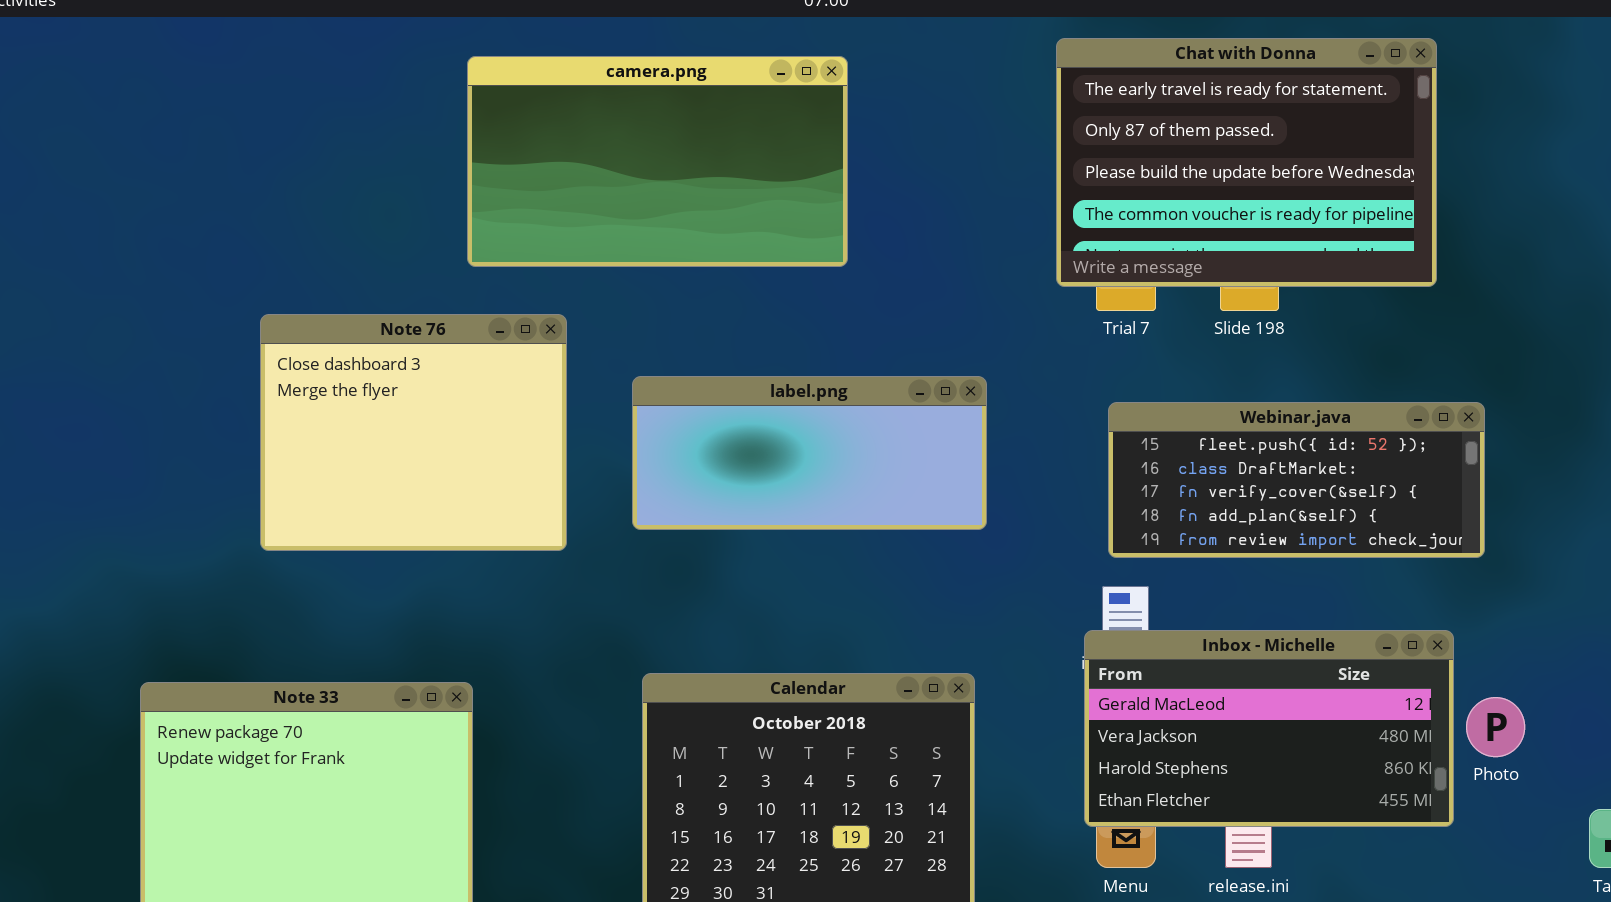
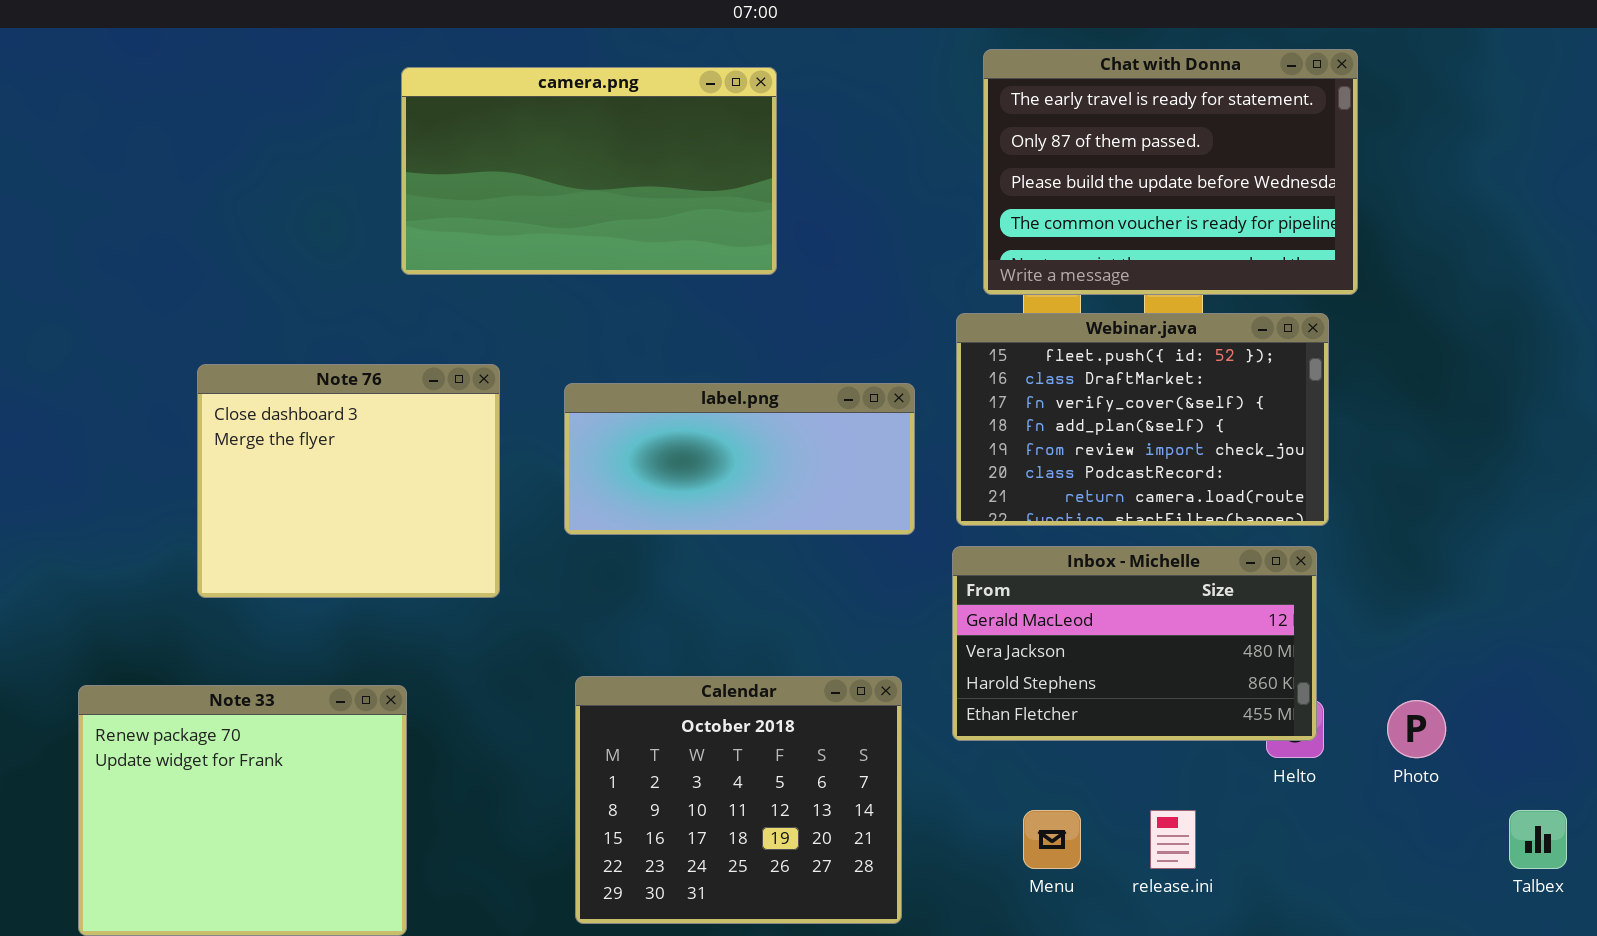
Note 76: [260,314,567,551] -> [197,364,500,598], moved
Webinar.java: [1108,402,1485,558] -> [956,313,1329,526], moved, resized
Inbox - Michelle: [1084,630,1454,827] -> [952,546,1317,741], moved

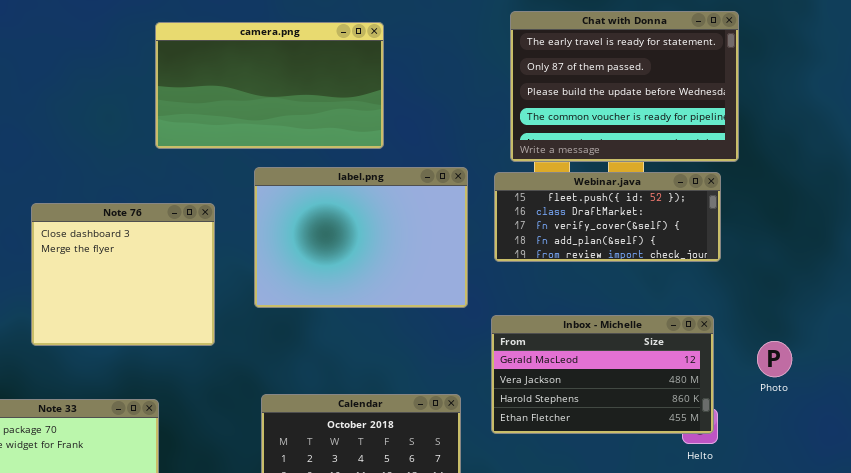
Webinar.java: [956,313,1329,526] -> [494,172,721,262], resized
label.png: [564,383,915,535] -> [254,167,468,308], resized
Photo: [1387,700,1446,758] -> [757,341,792,377], moved

